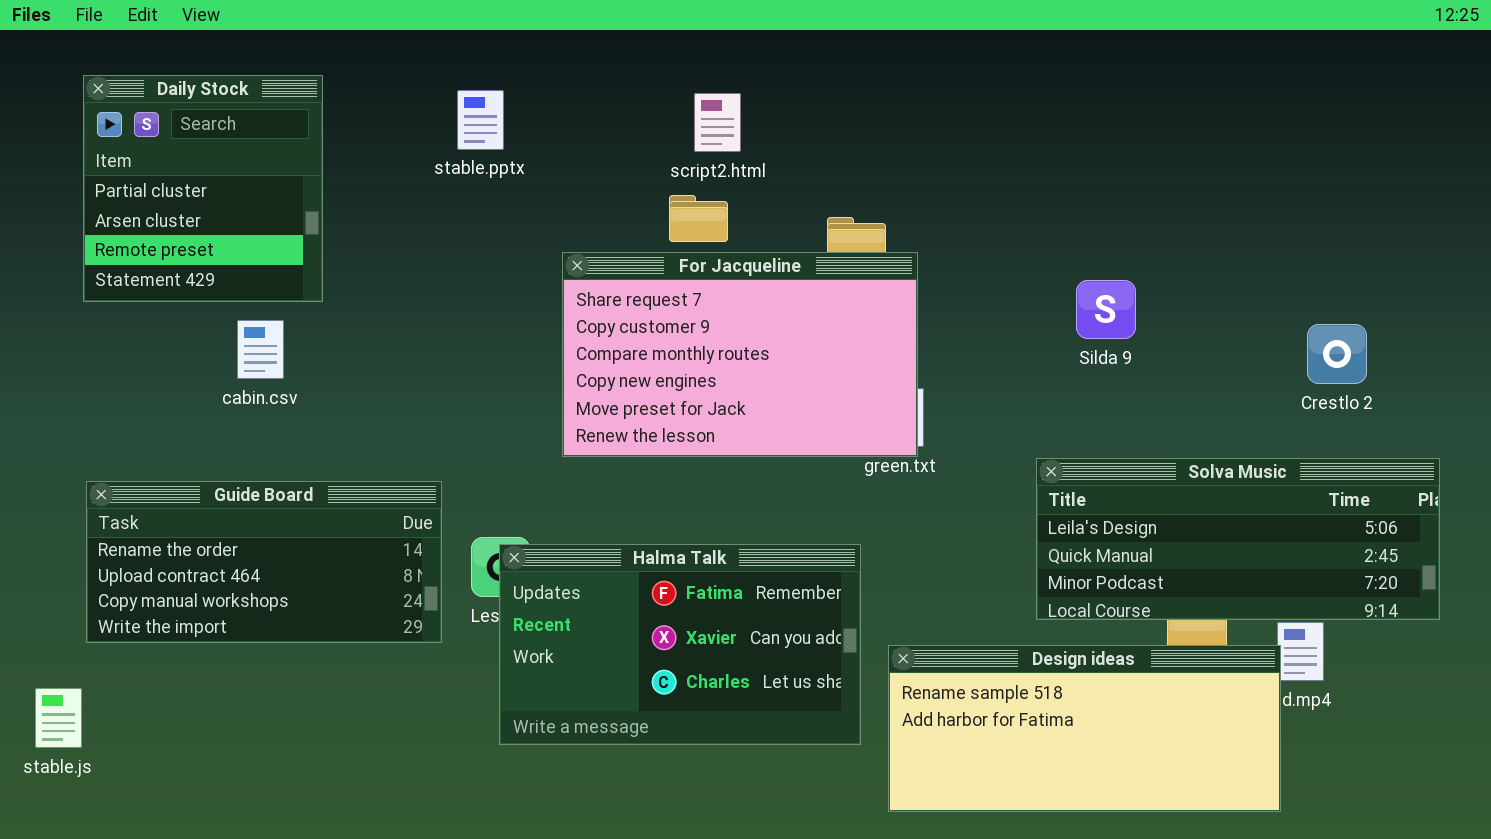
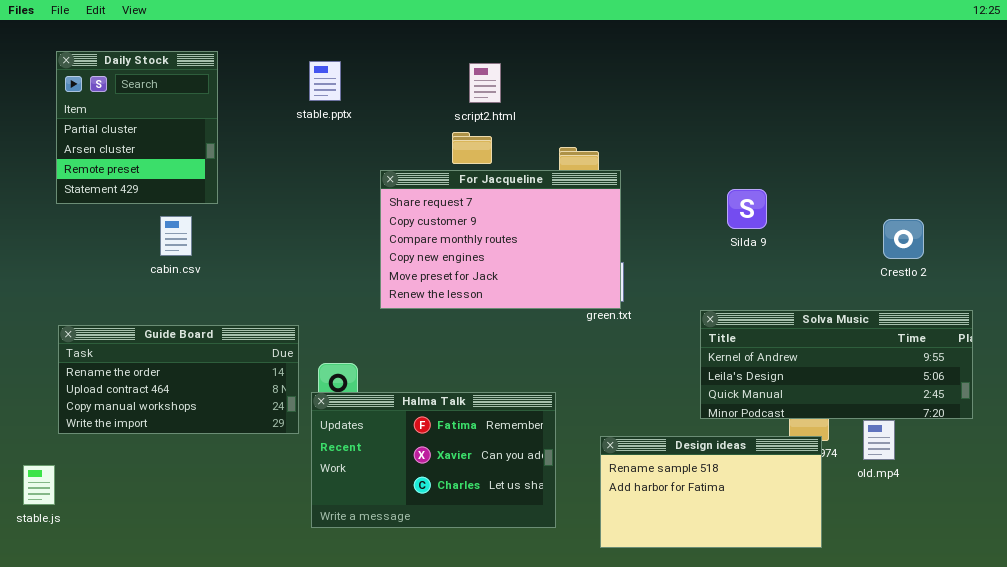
Solva Music: [1036,458,1440,620] -> [700,310,973,419], scrolled up 1 row
Halma Talk: [499,544,861,745] -> [311,392,556,528], moved
Design ideas: [888,645,1281,812] -> [600,436,822,548], resized

